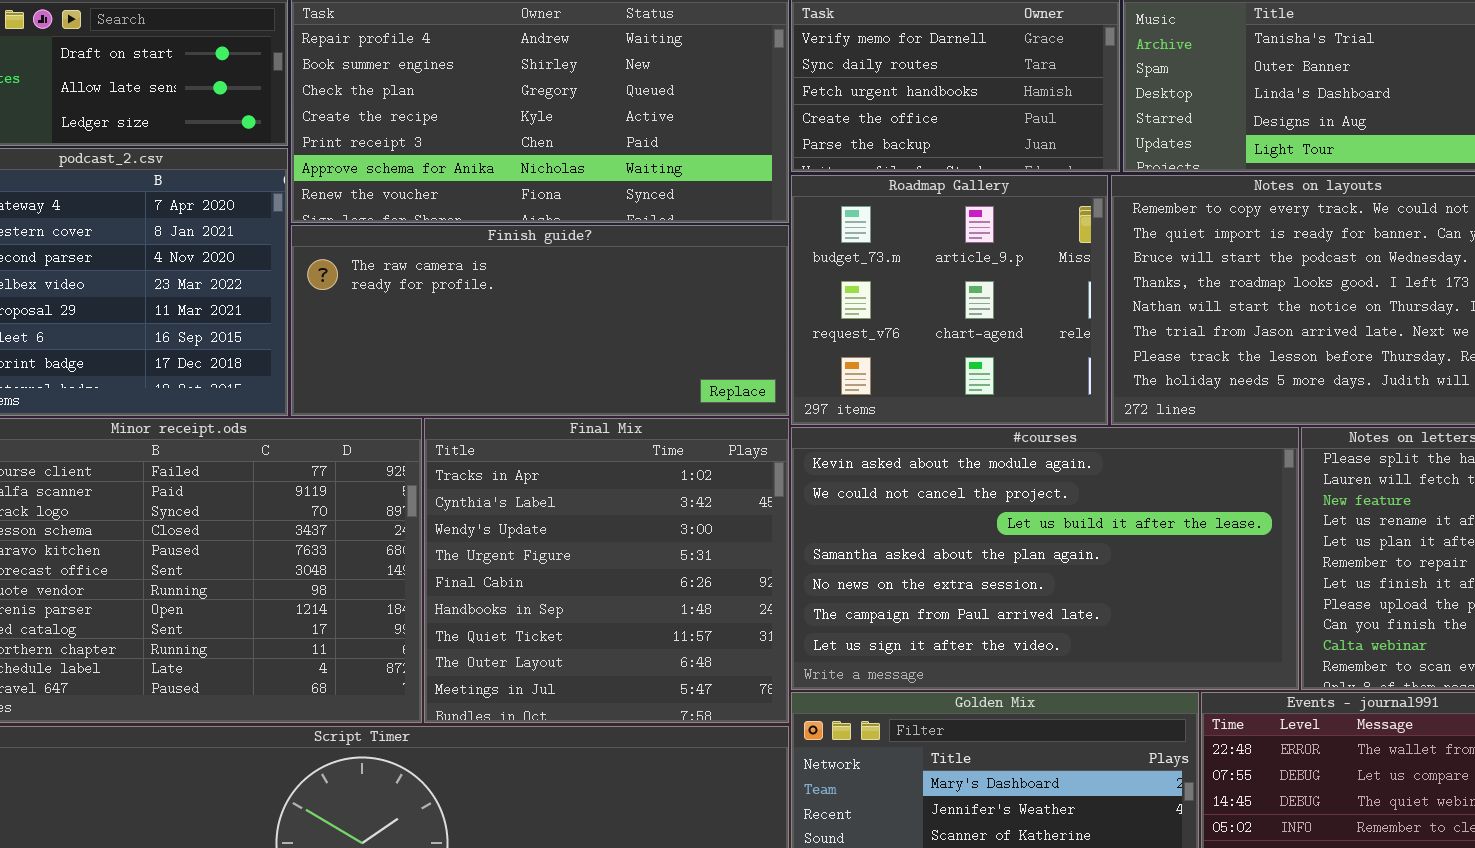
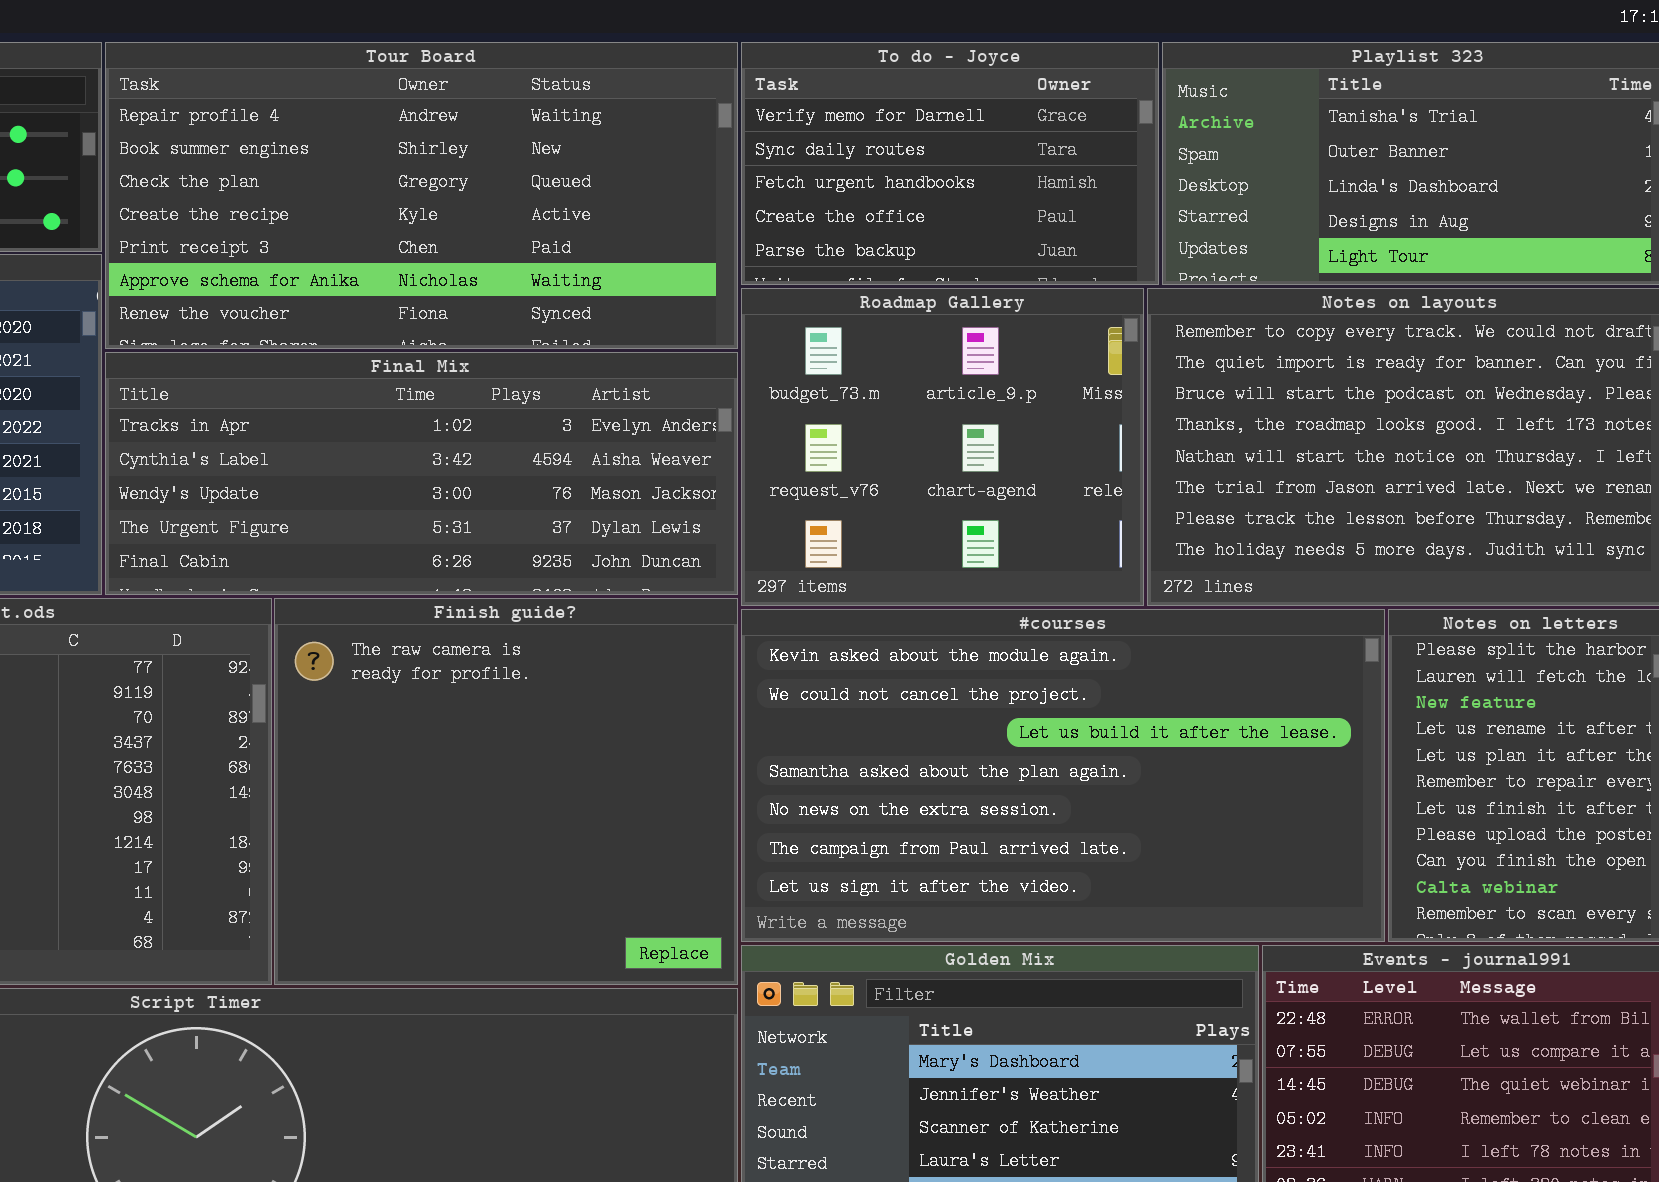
Finish guide?: [291,225,789,416] -> [274,598,738,985], moved, resized
Final Mix: [424,418,789,723] -> [105,352,738,595], moved, resized

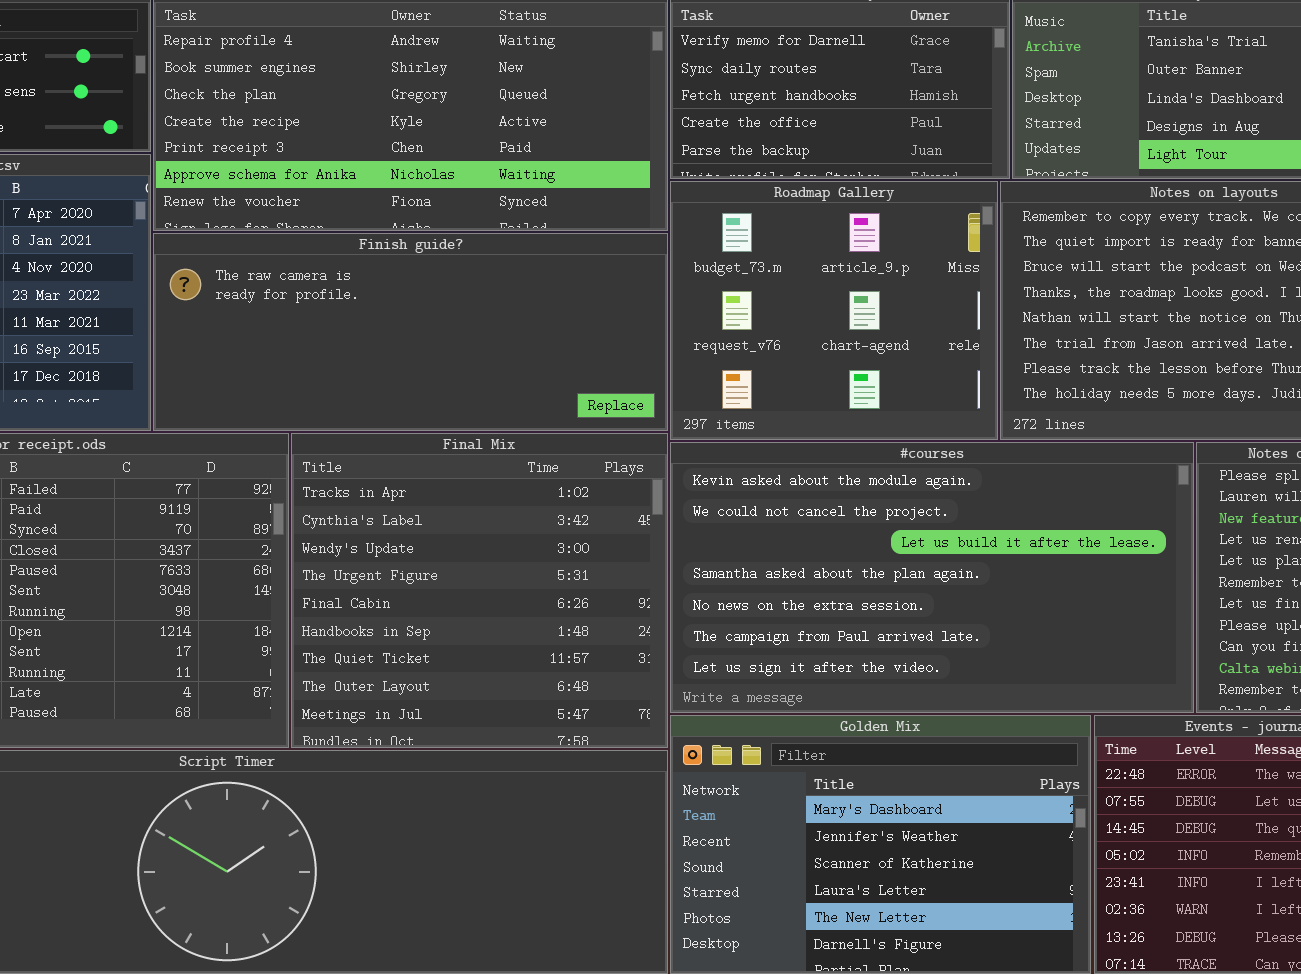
Final Mix: [105,352,738,595] -> [291,433,668,748], moved, resized
Finish guide?: [274,598,738,985] -> [153,233,668,431], moved, resized

